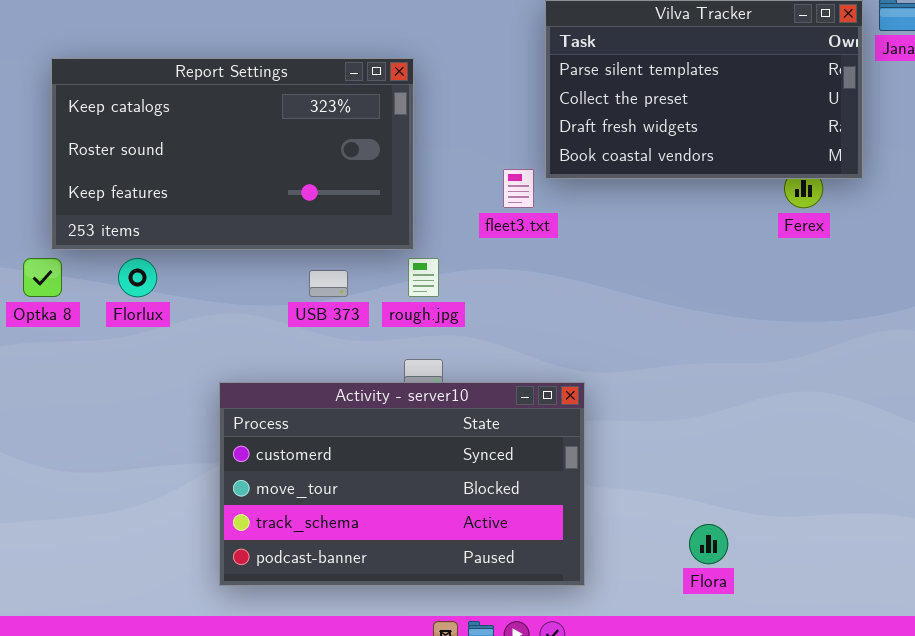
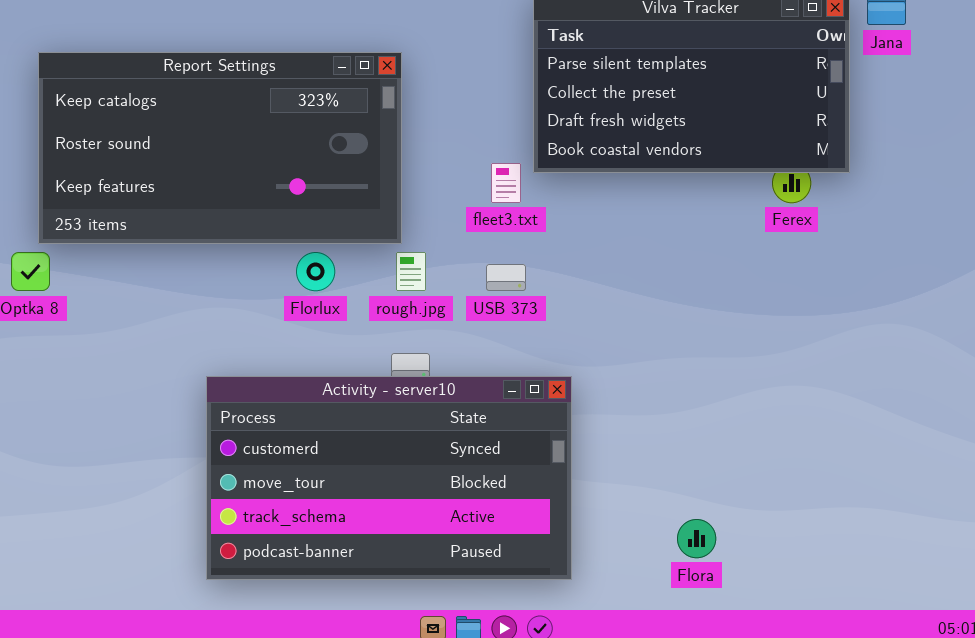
Florlux: [118,258,157,297] -> [296,252,335,291], moved
USB 373: [309,270,348,297] -> [486,264,526,291], moved

